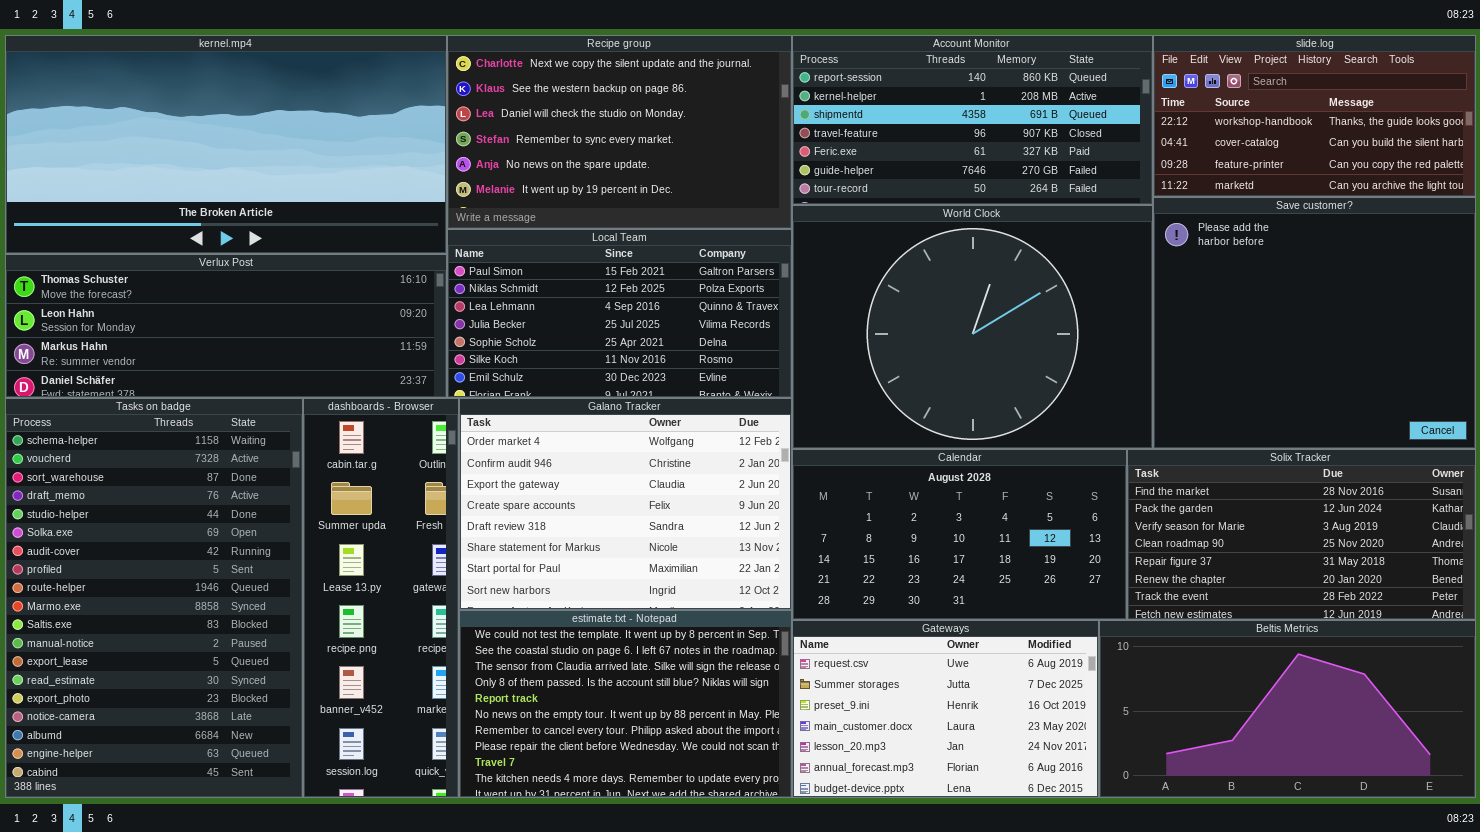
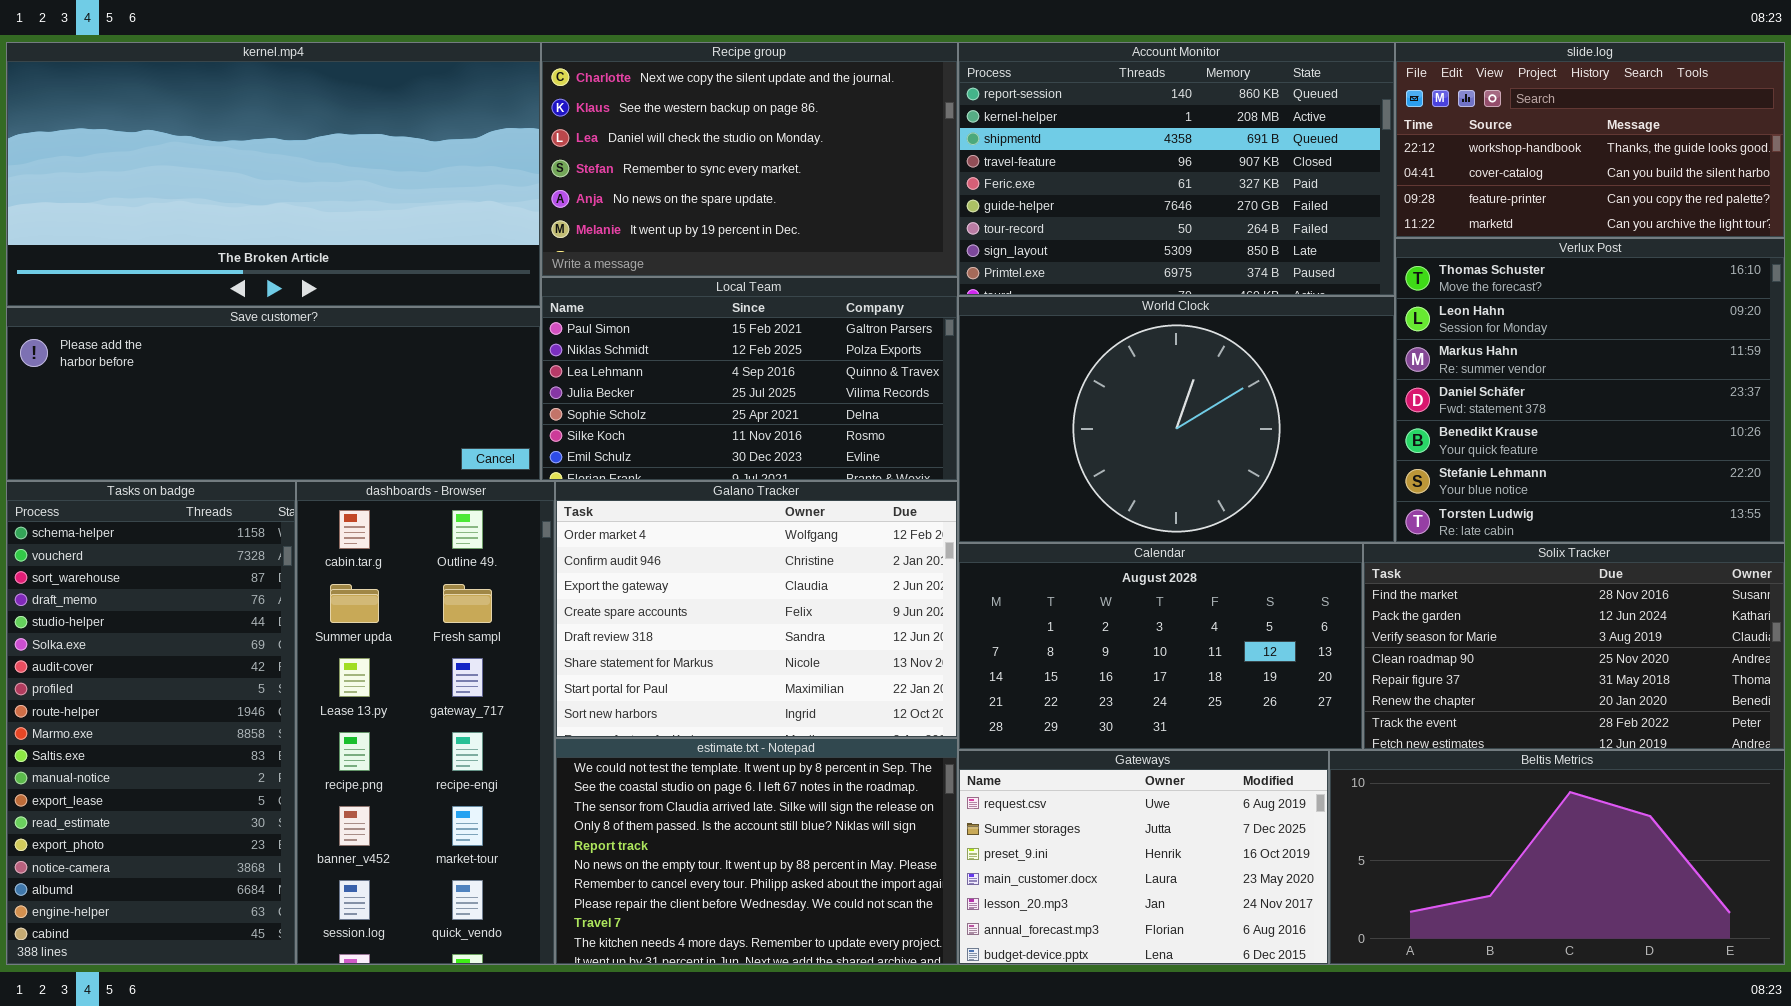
Account Monitor: [792,35,1153,205] -> [958,42,1395,296], resized
Save customer?: [1153,197,1476,449] -> [6,307,541,481], moved, resized
World Clock: [792,205,1153,449] -> [958,296,1395,543], resized
Verlux Post: [5,254,447,398] -> [1395,238,1785,543], moved, resized
Tasks on badge: [5,398,303,798] -> [6,481,296,965], resized
dashboards - Browser: [303,398,459,798] -> [296,481,555,965], resized

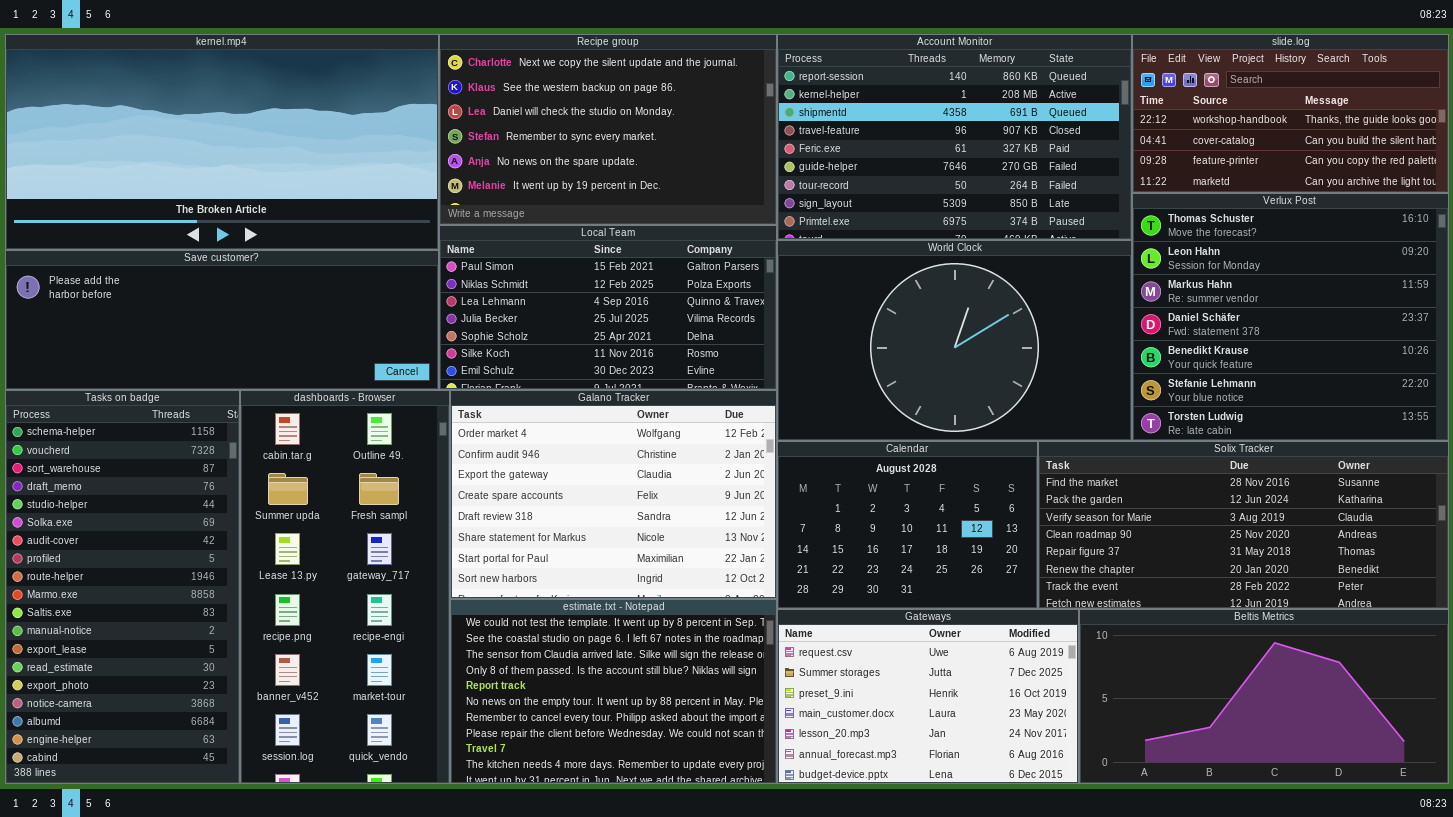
Calendar: [958,543,1363,750] -> [777,441,1038,609], resized
Solix Tracker: [1363,543,1785,750] -> [1038,441,1449,609], resized

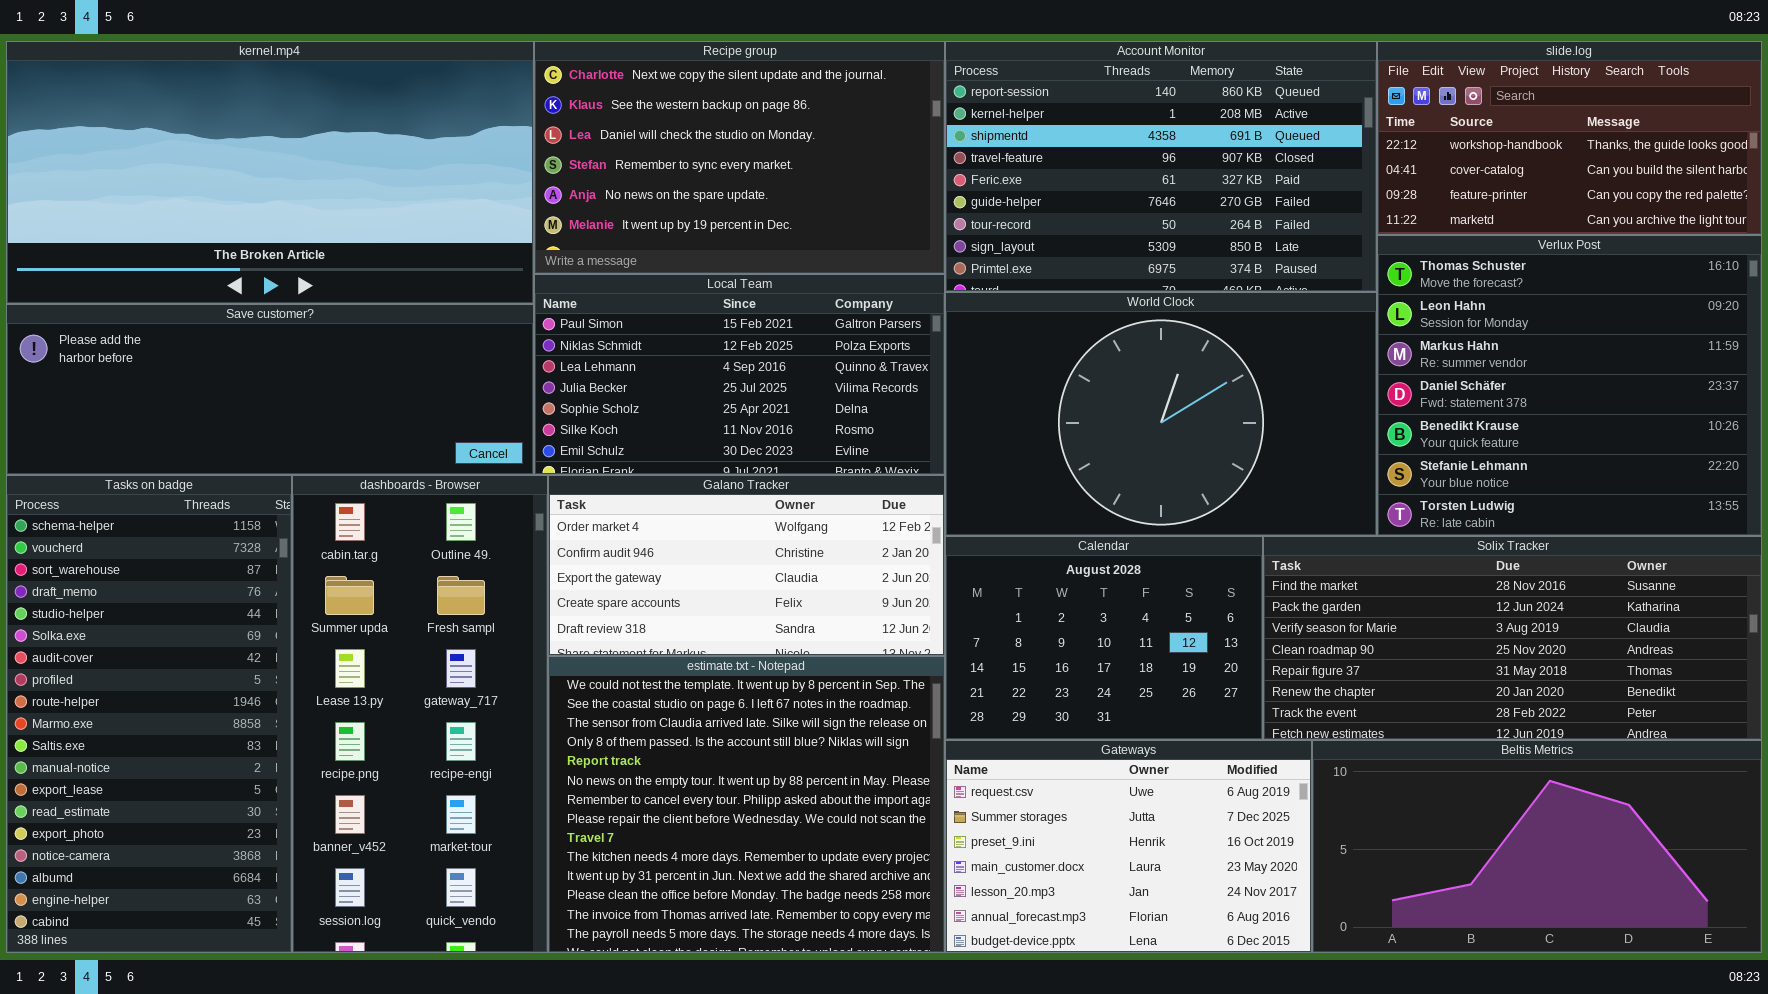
Galano Tracker: [450,390,777,599] -> [548,475,945,656], resized
estimate.txt - Notepad: [450,599,777,784] -> [548,656,945,953], resized

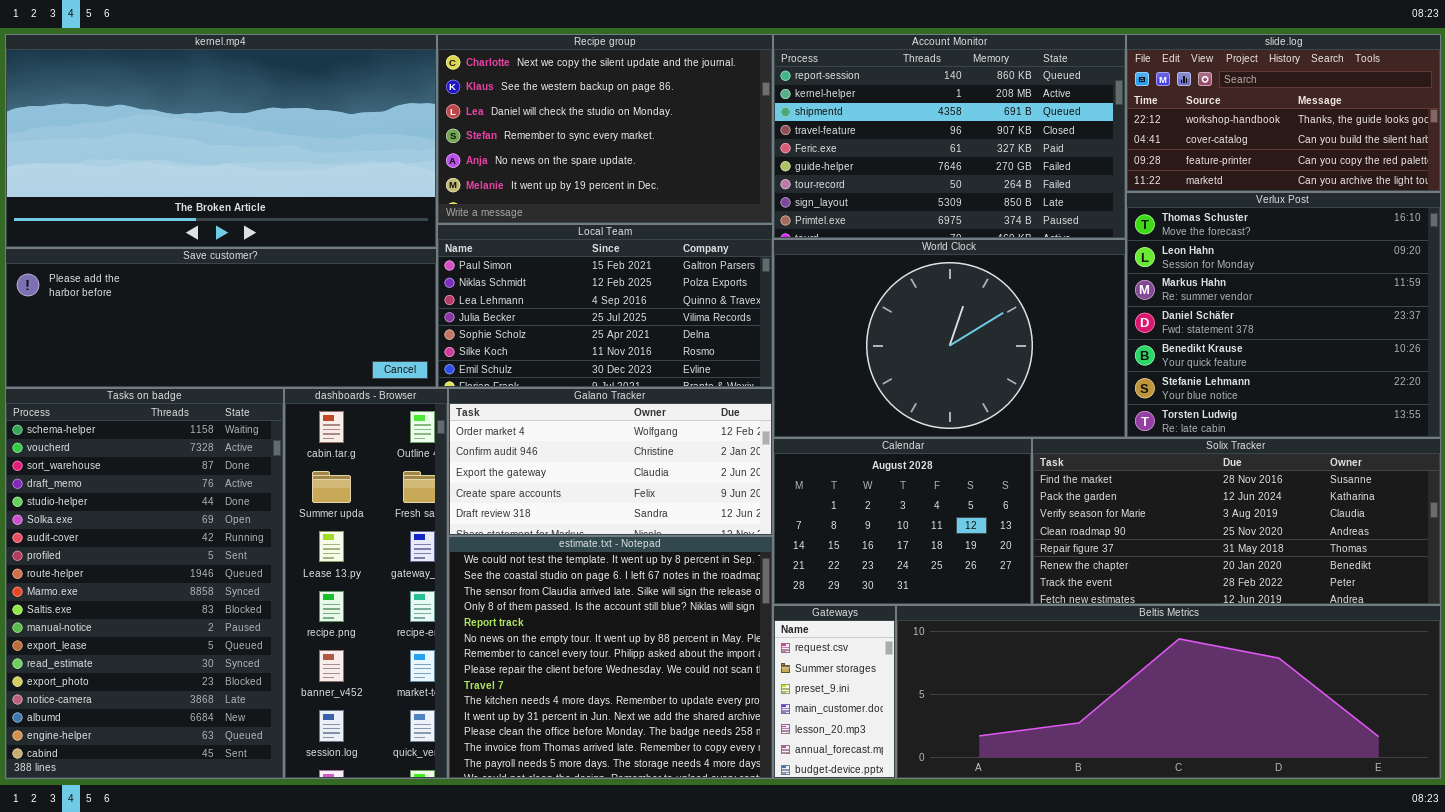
Tasks on badge: [6,475,292,953] -> [5,388,284,779], resized
dashboards - Browser: [292,475,548,953] -> [284,388,448,779], resized
Gateways: [945,740,1312,953] -> [773,605,896,779], resized
Beltis Metrics: [1312,740,1762,953] -> [896,605,1441,779], resized

